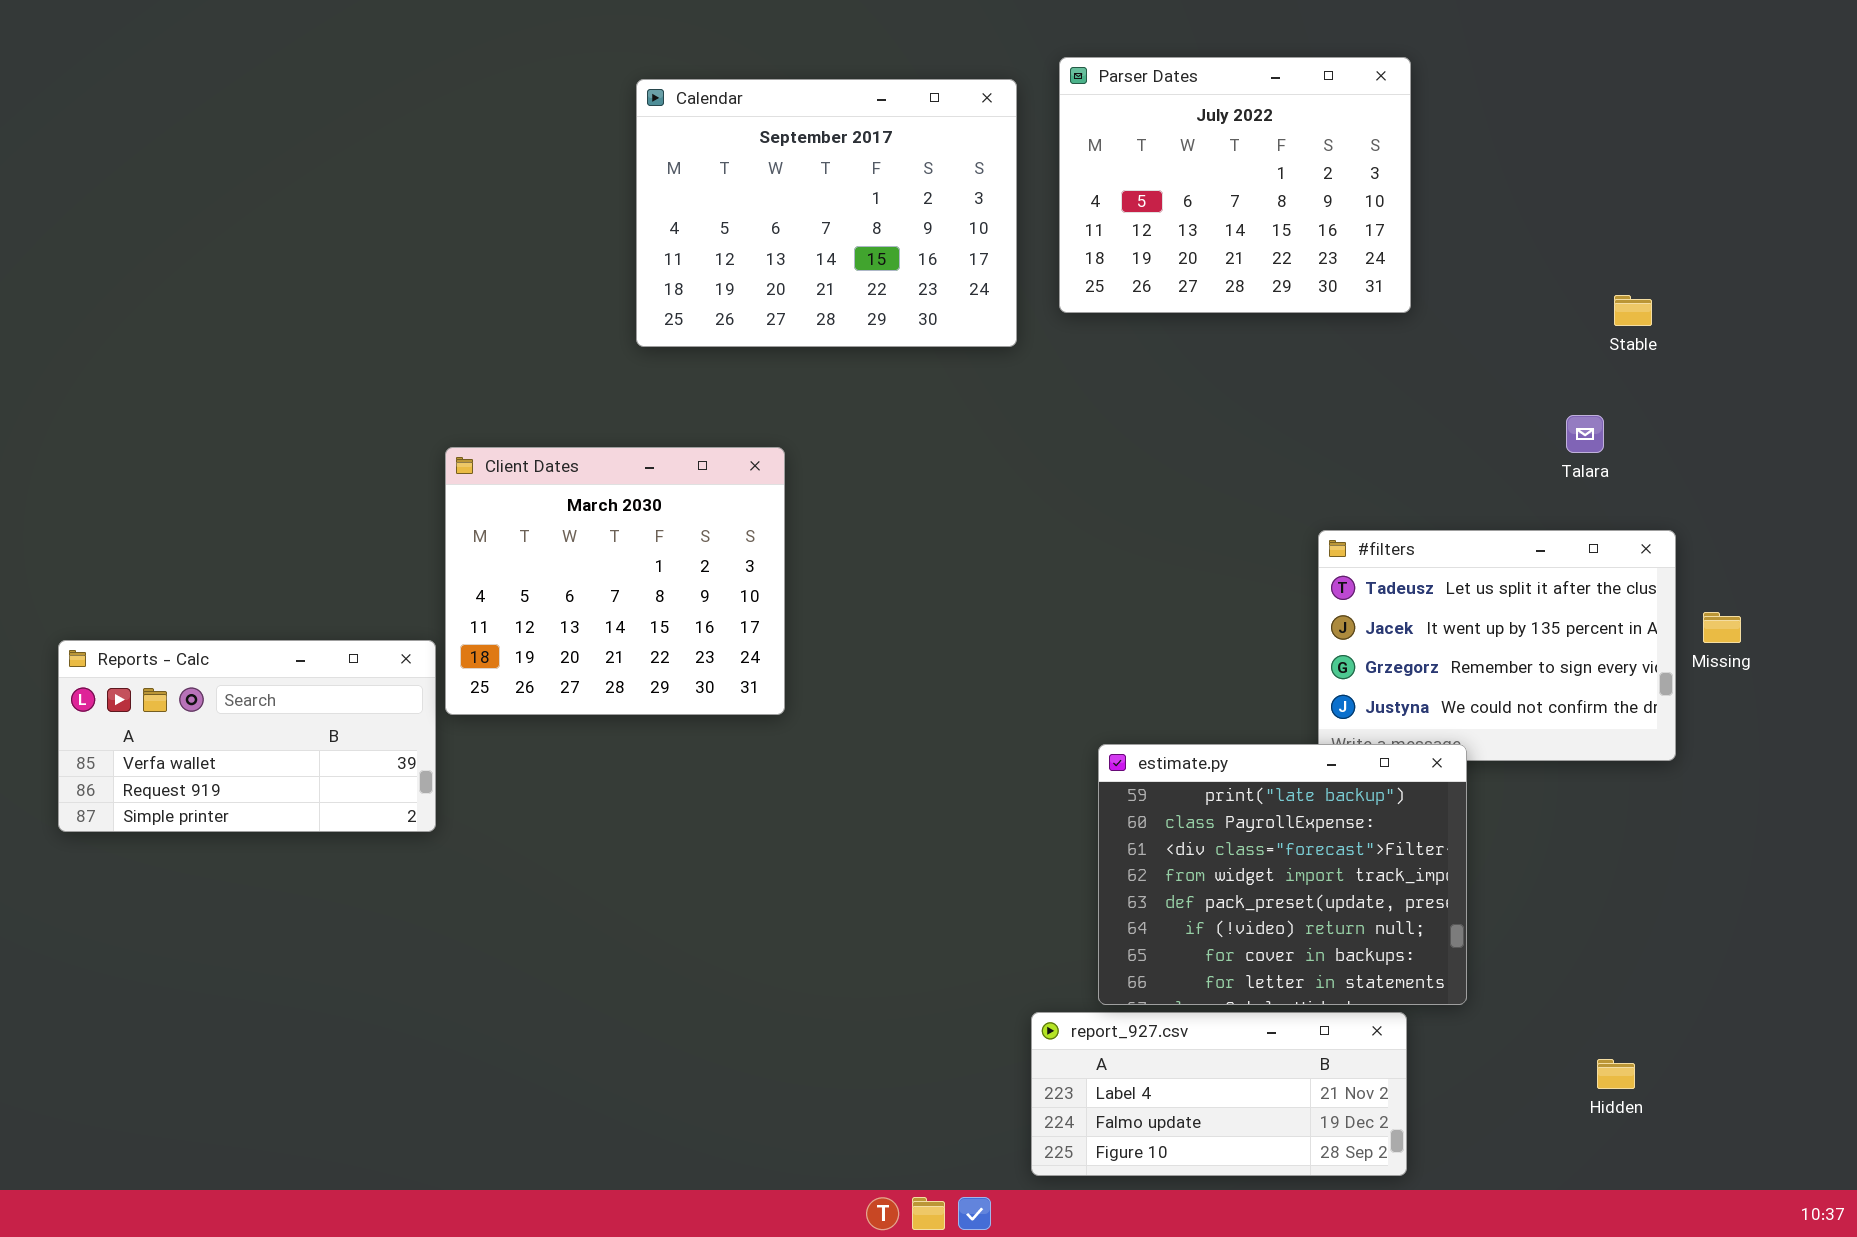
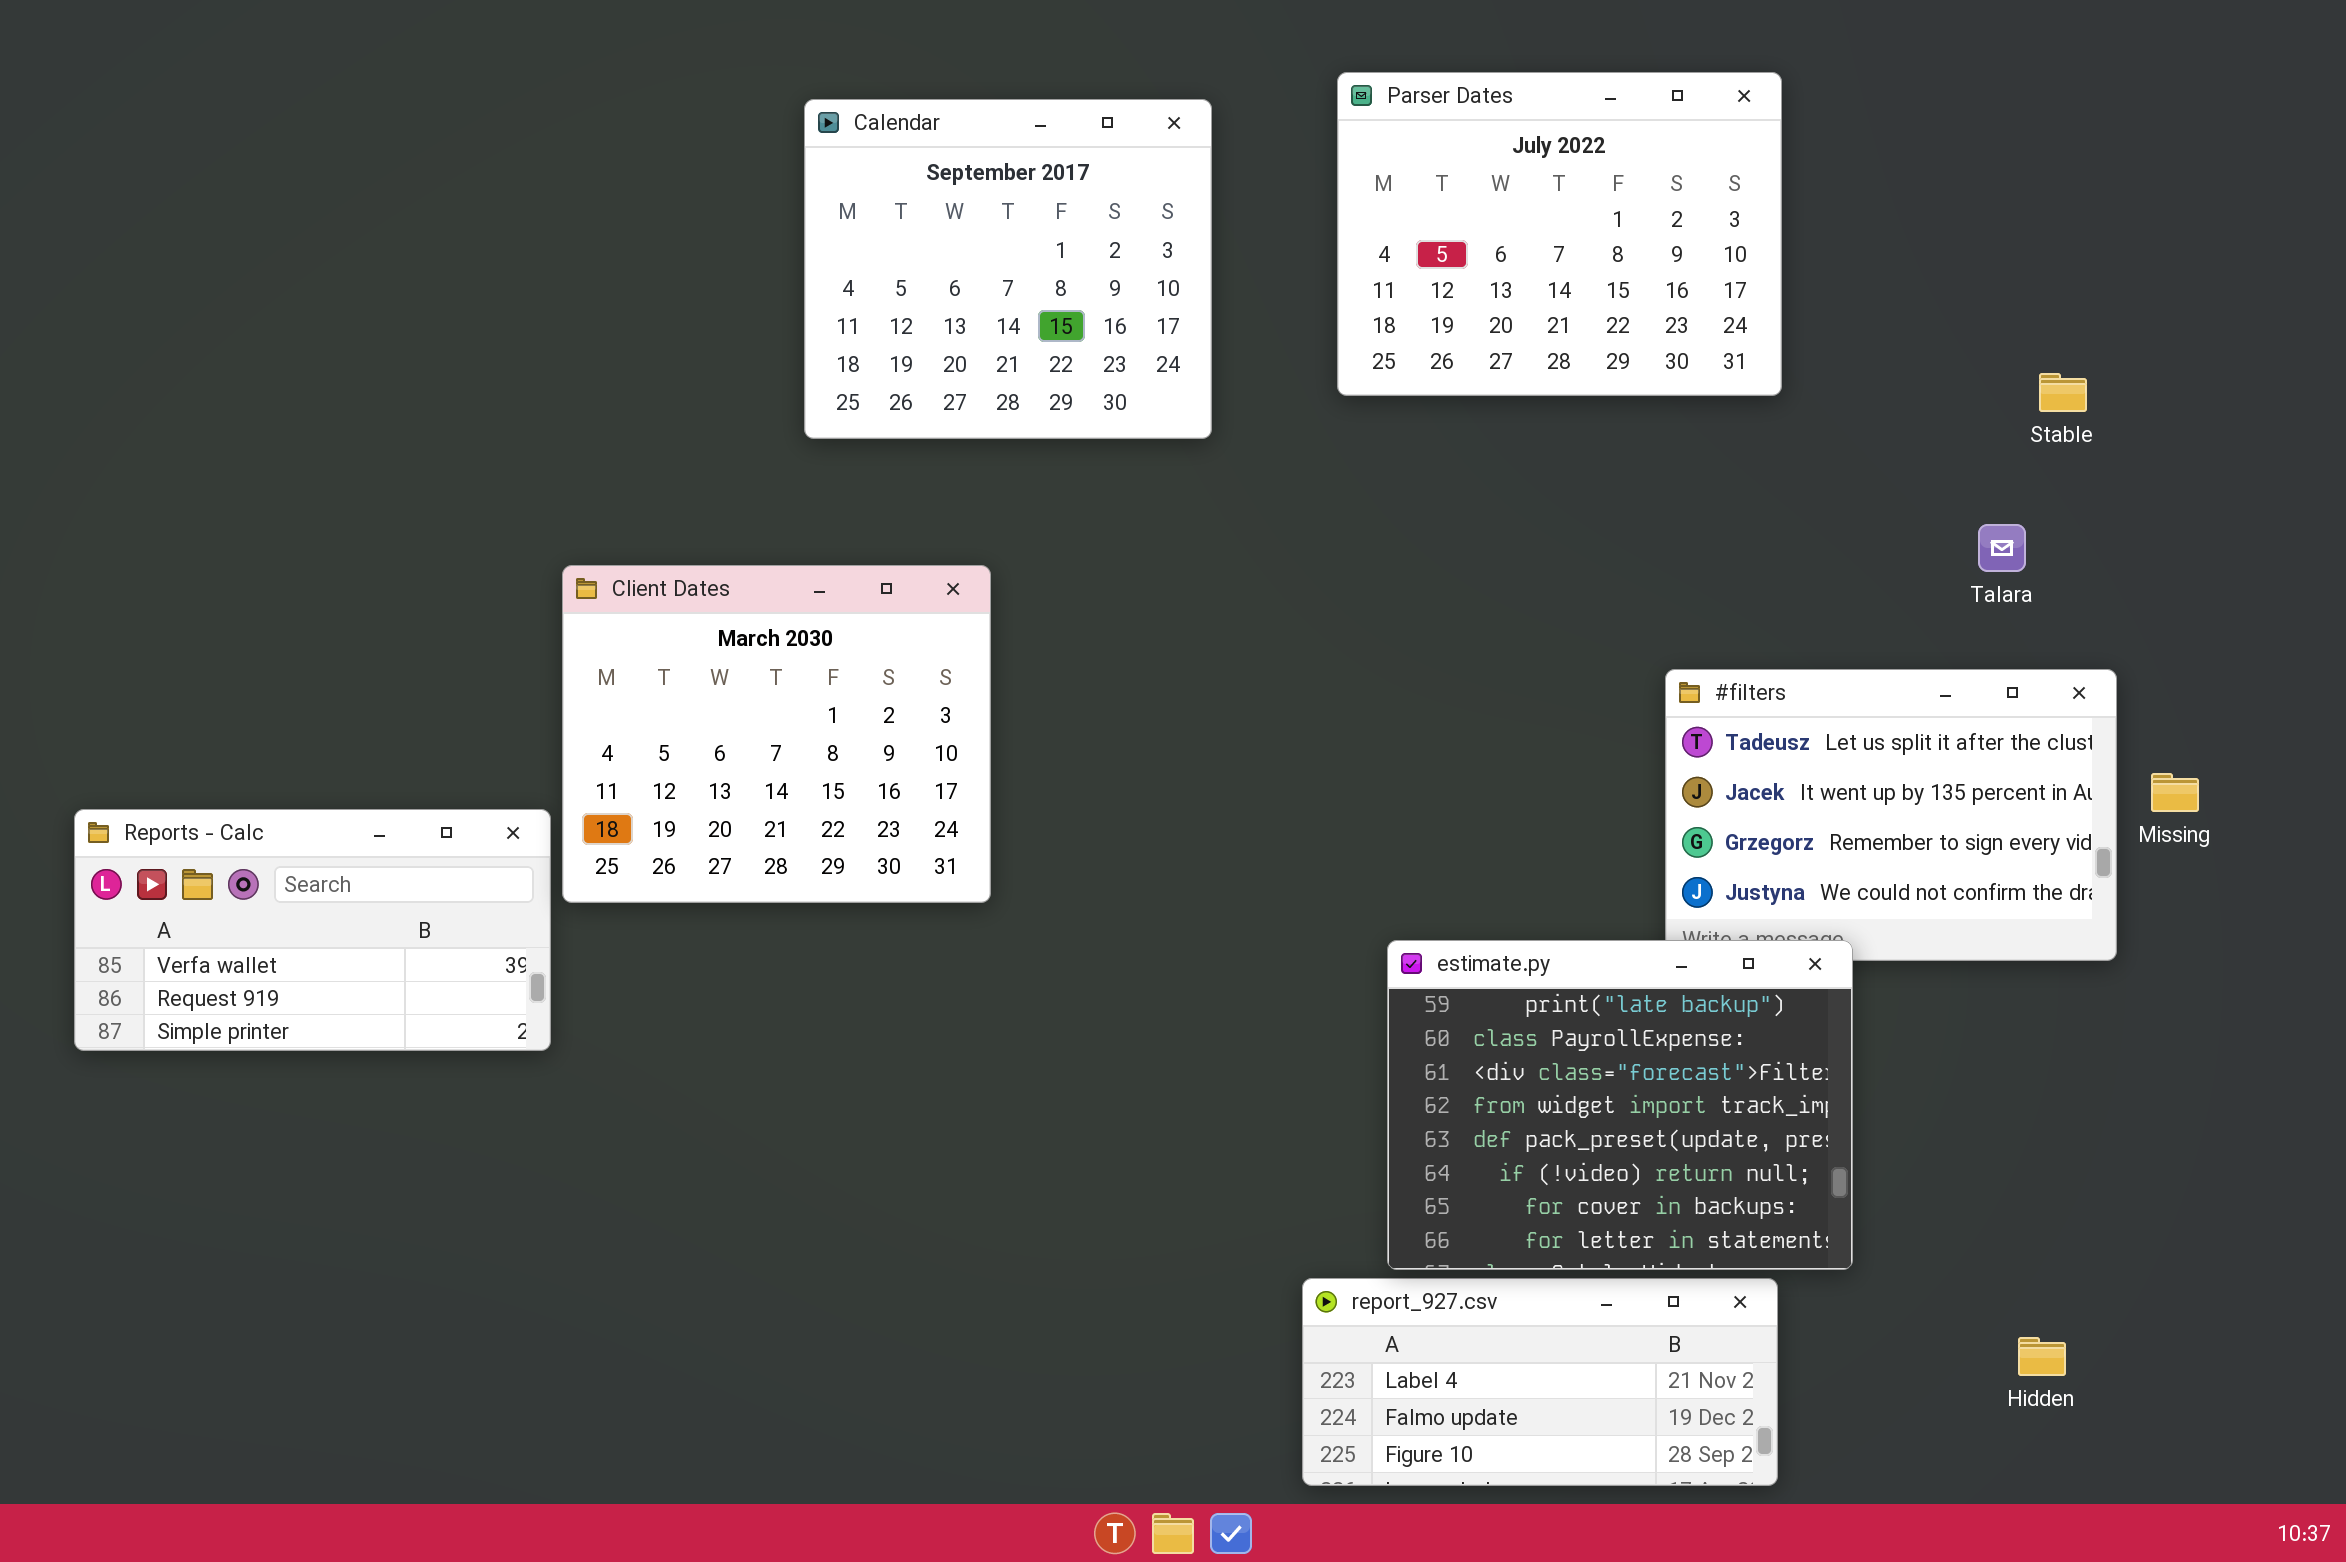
Calendar: [636,79,1017,347] -> [804,99,1212,439], resized

